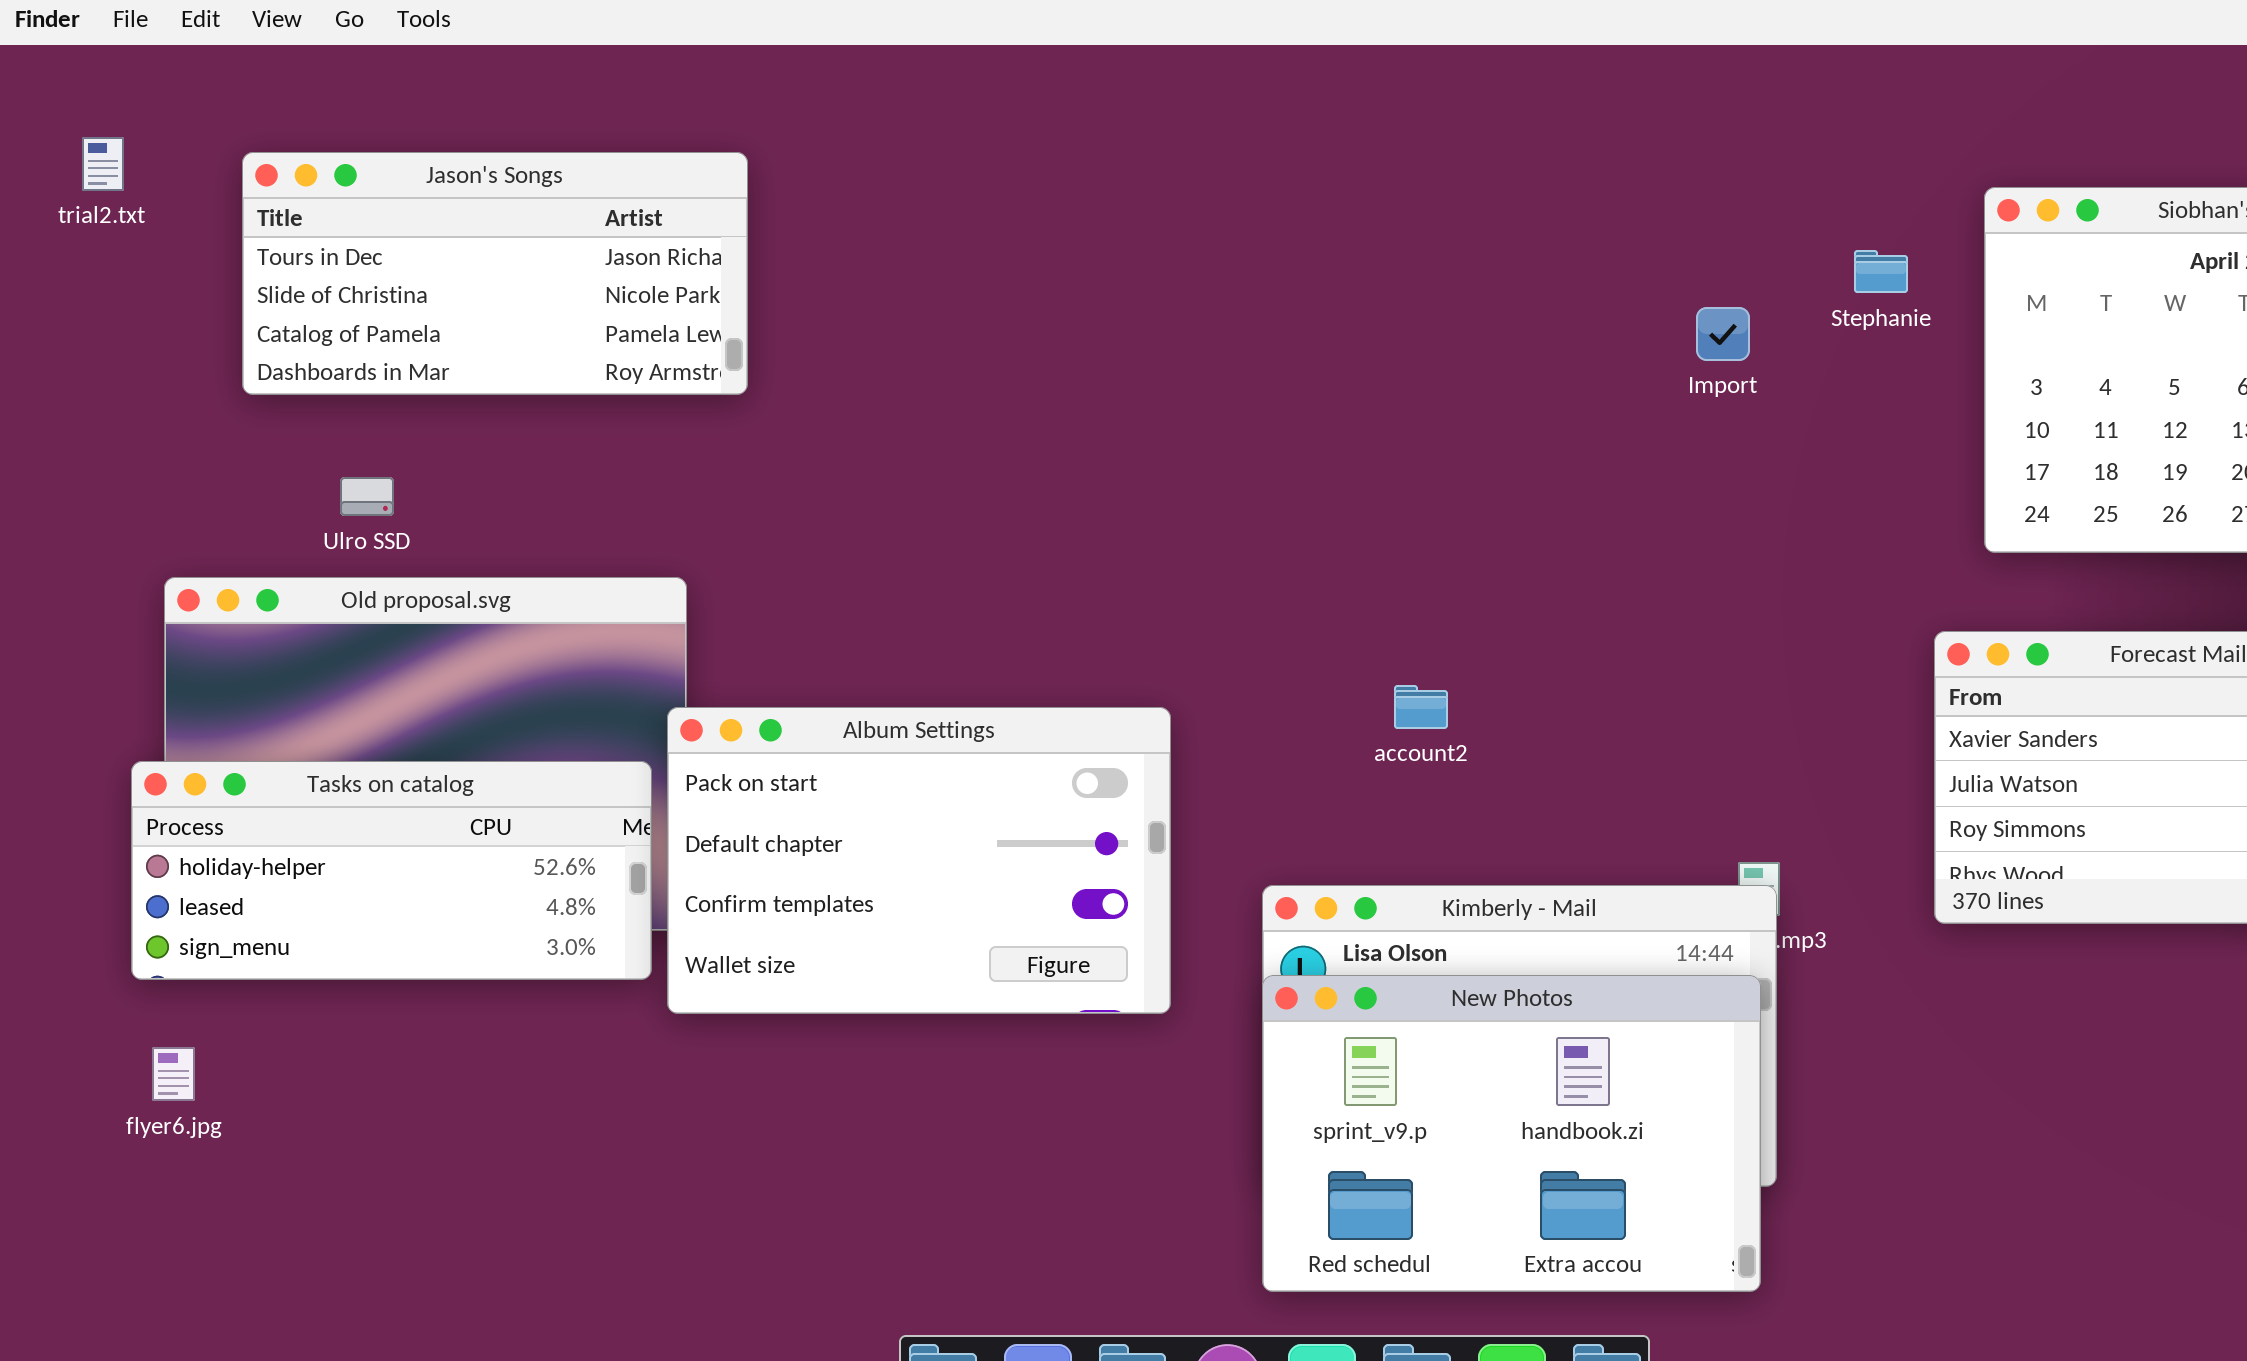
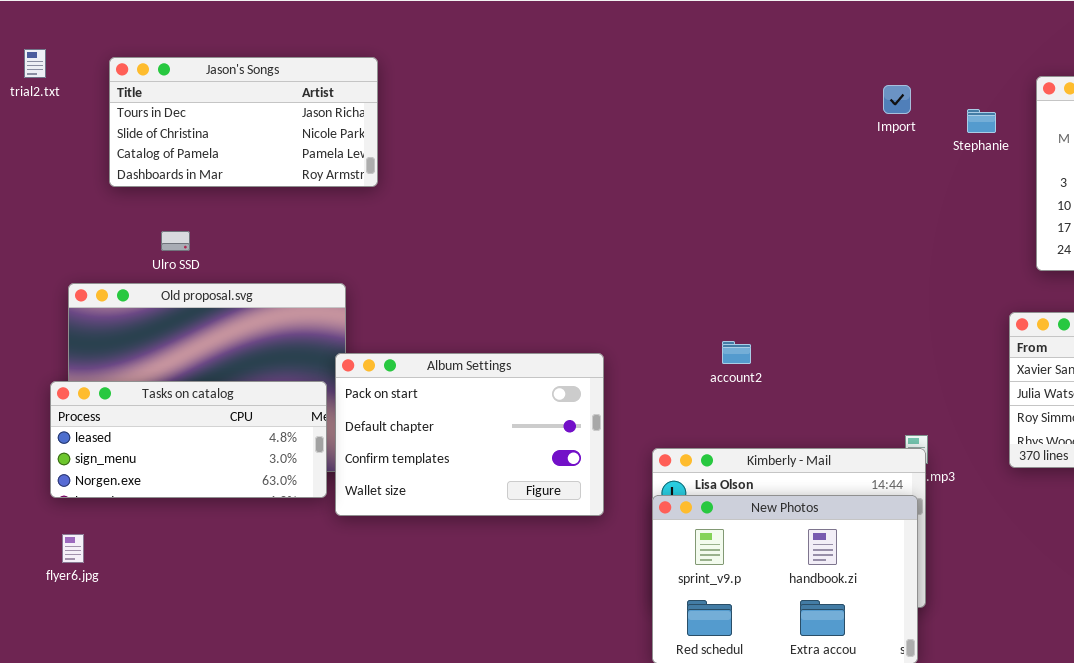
Import: [1696,307,1750,361] -> [883,85,911,114], moved
Tasks on catalog: [131,761,652,980] -> [50,381,327,498], scrolled down 1 row

